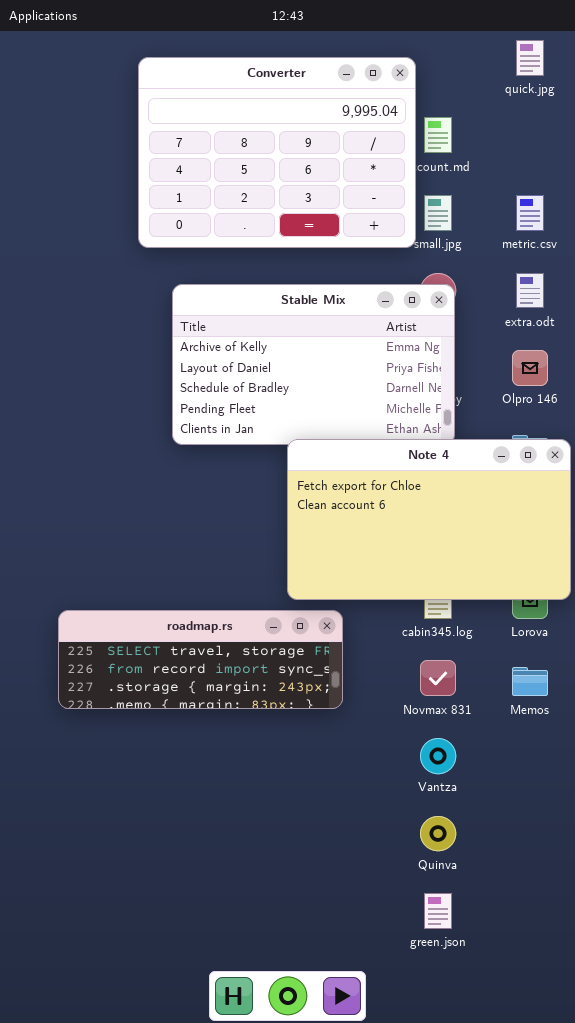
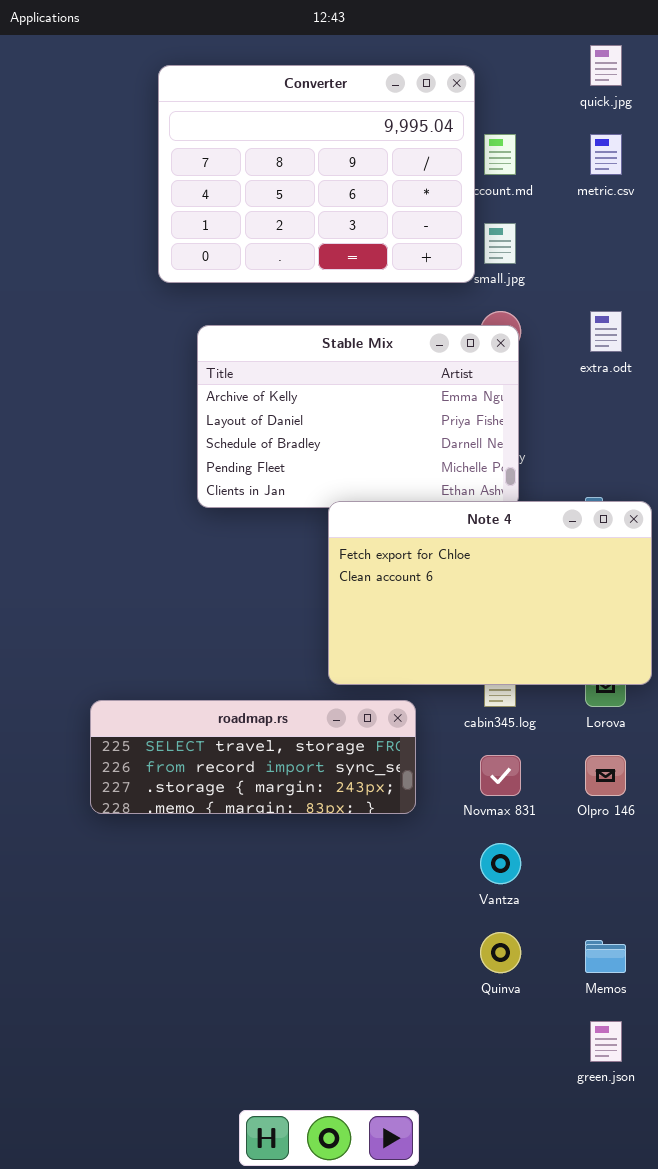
metric.csv: [516,195,544,231] -> [590,134,622,175], moved
Olpro 146: [512,350,548,386] -> [585,755,626,796], moved
roadmap.rs: [58,610,343,709] -> [90,700,416,814], moved
Memos: [512,667,548,696] -> [585,940,626,973], moved
green.json: [424,893,452,929] -> [590,1021,622,1062], moved

